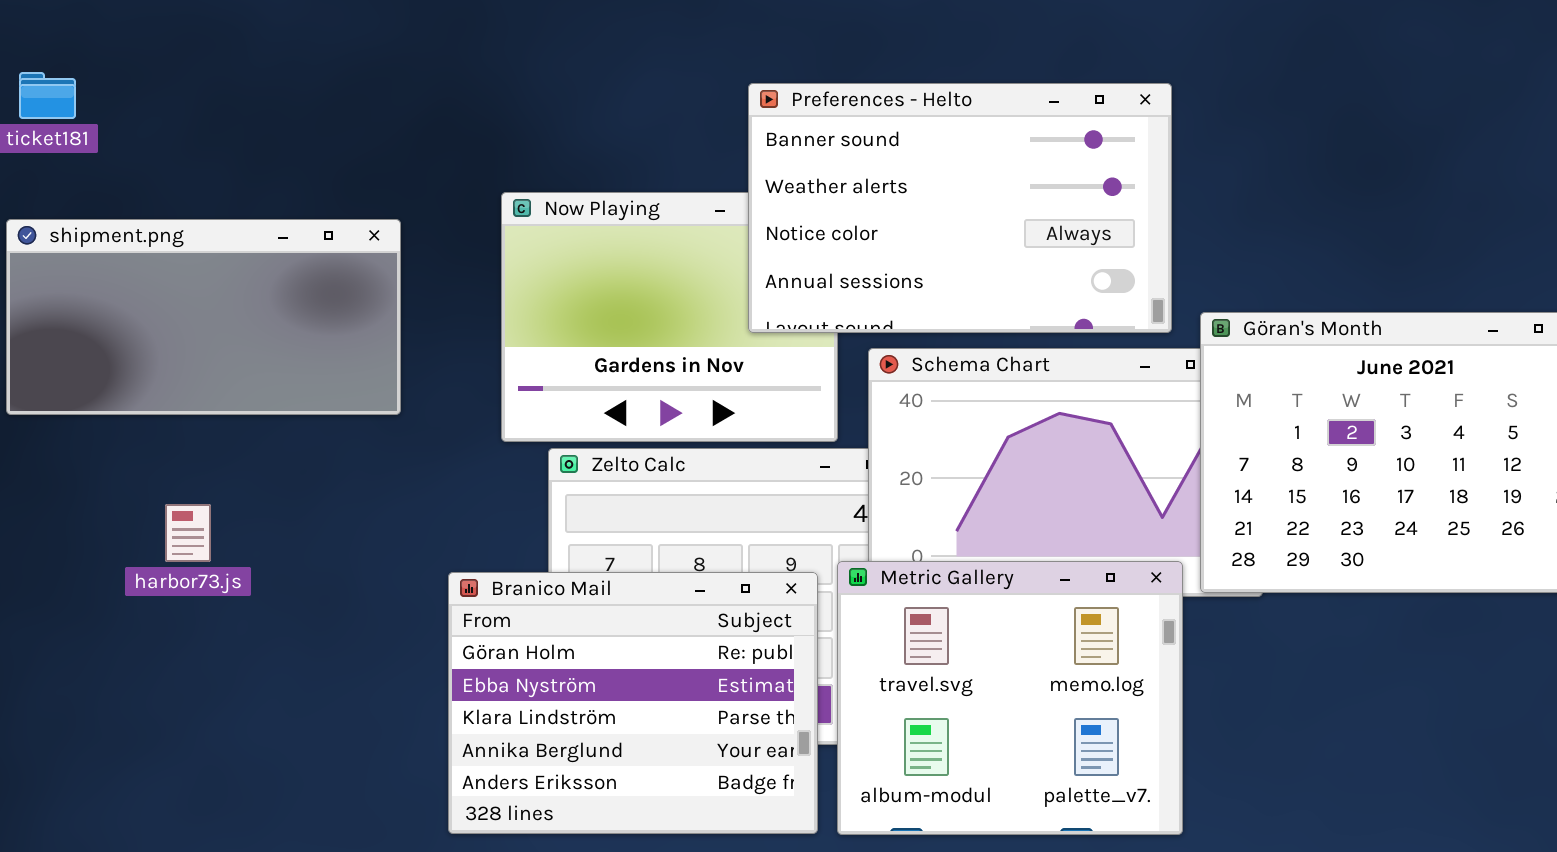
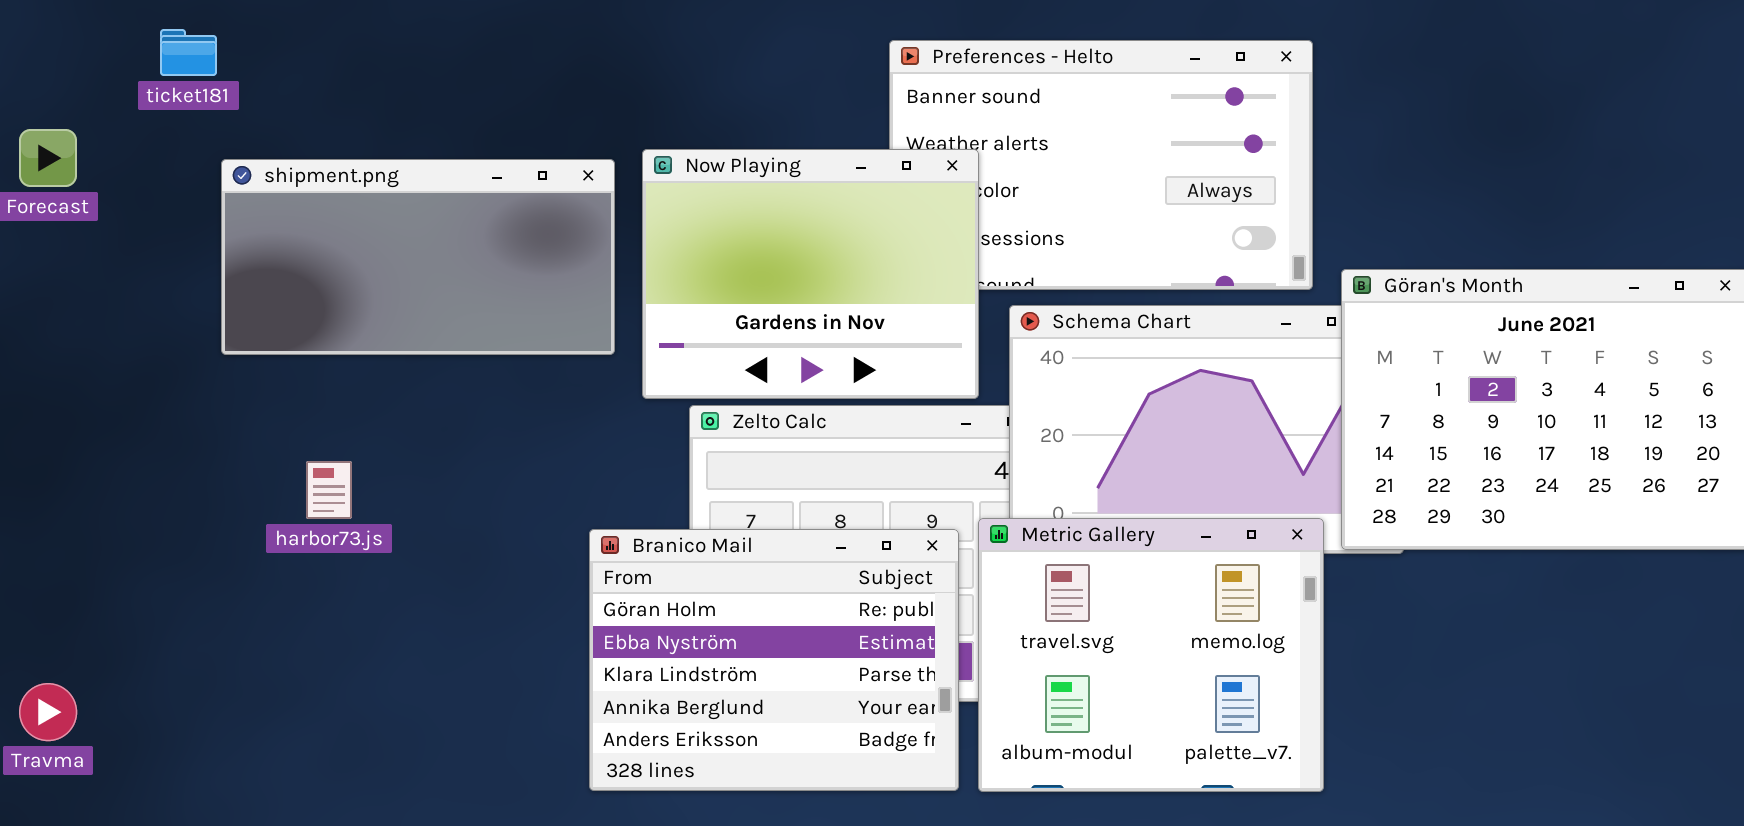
Now Playing: [501,192,838,442] -> [642,149,979,399], raised
shipment.png: [6,219,401,415] -> [221,159,615,355], moved

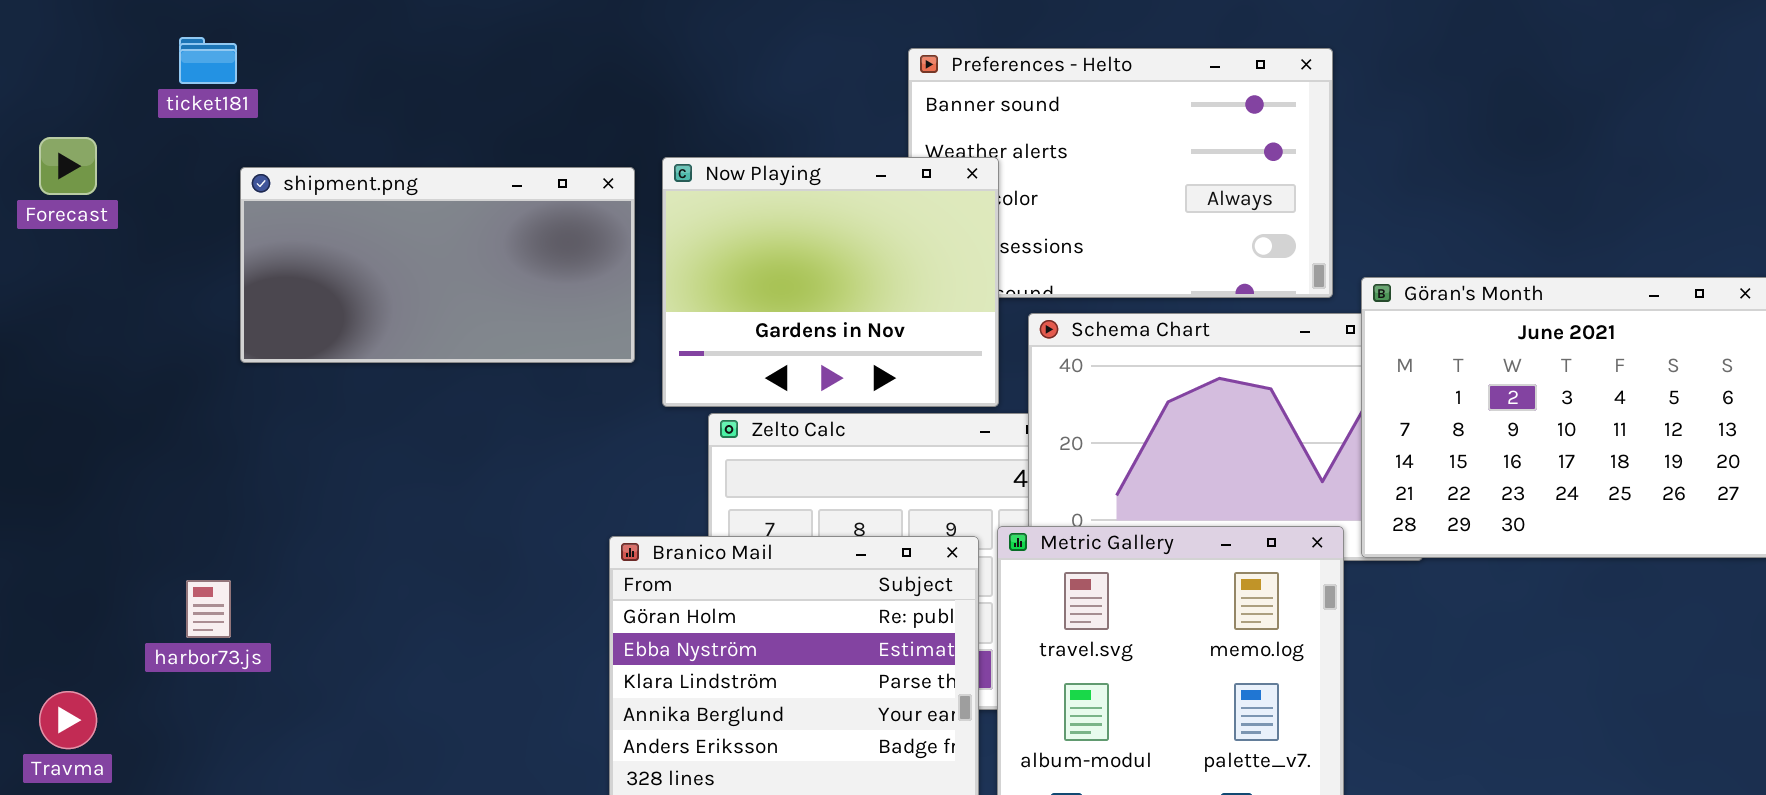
harbor73.js: [306,461,352,519] -> [186,580,231,638], moved

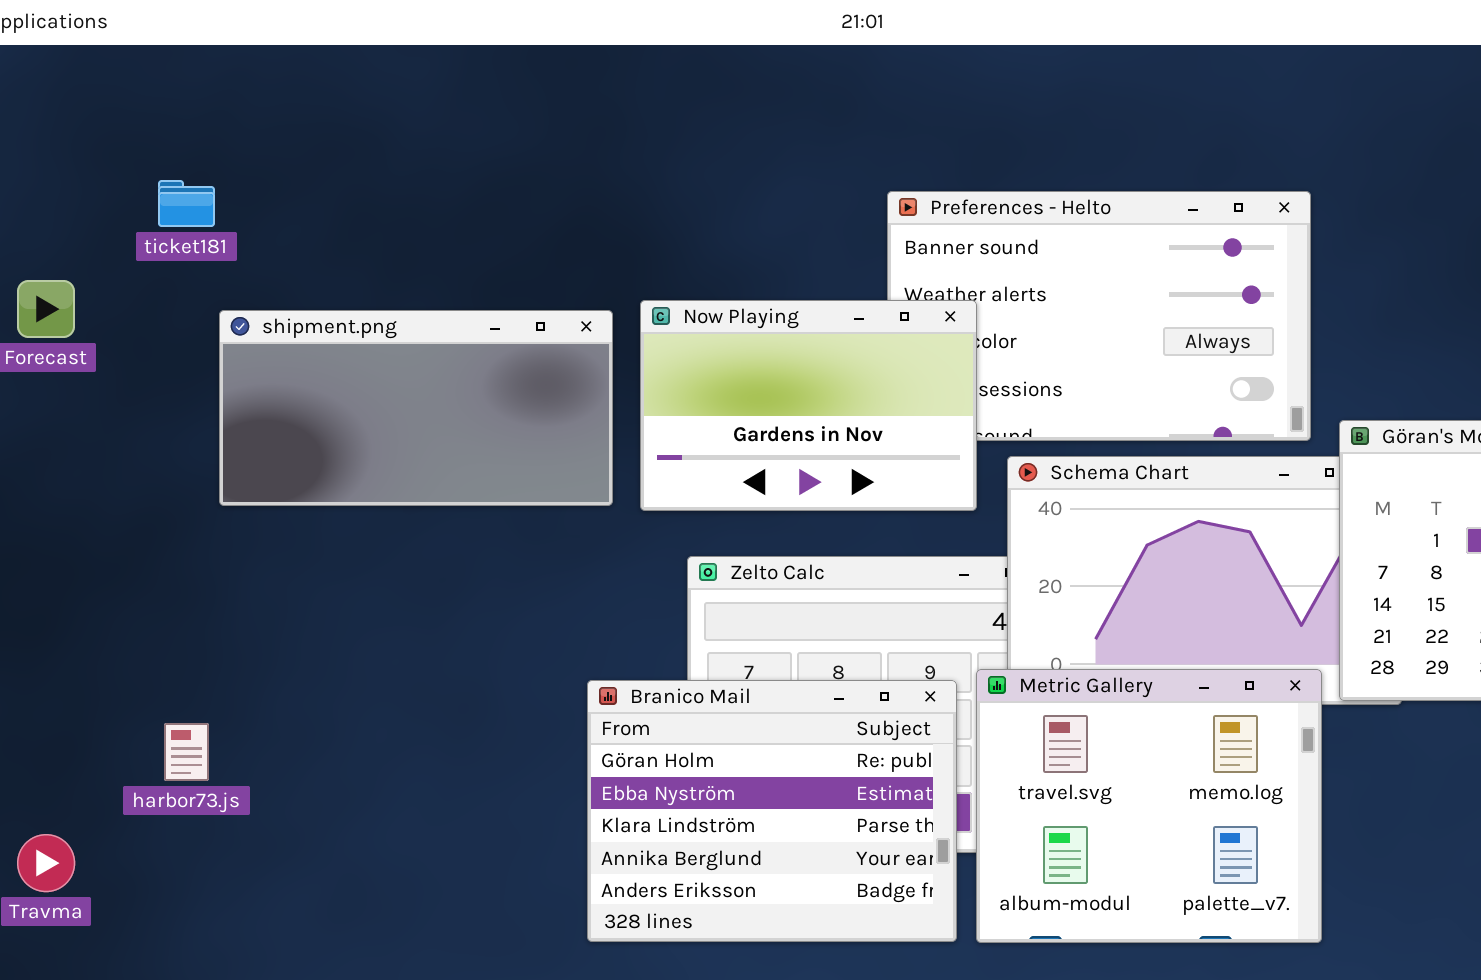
Now Playing: [662,157,999,407] -> [640,300,977,511], resized

